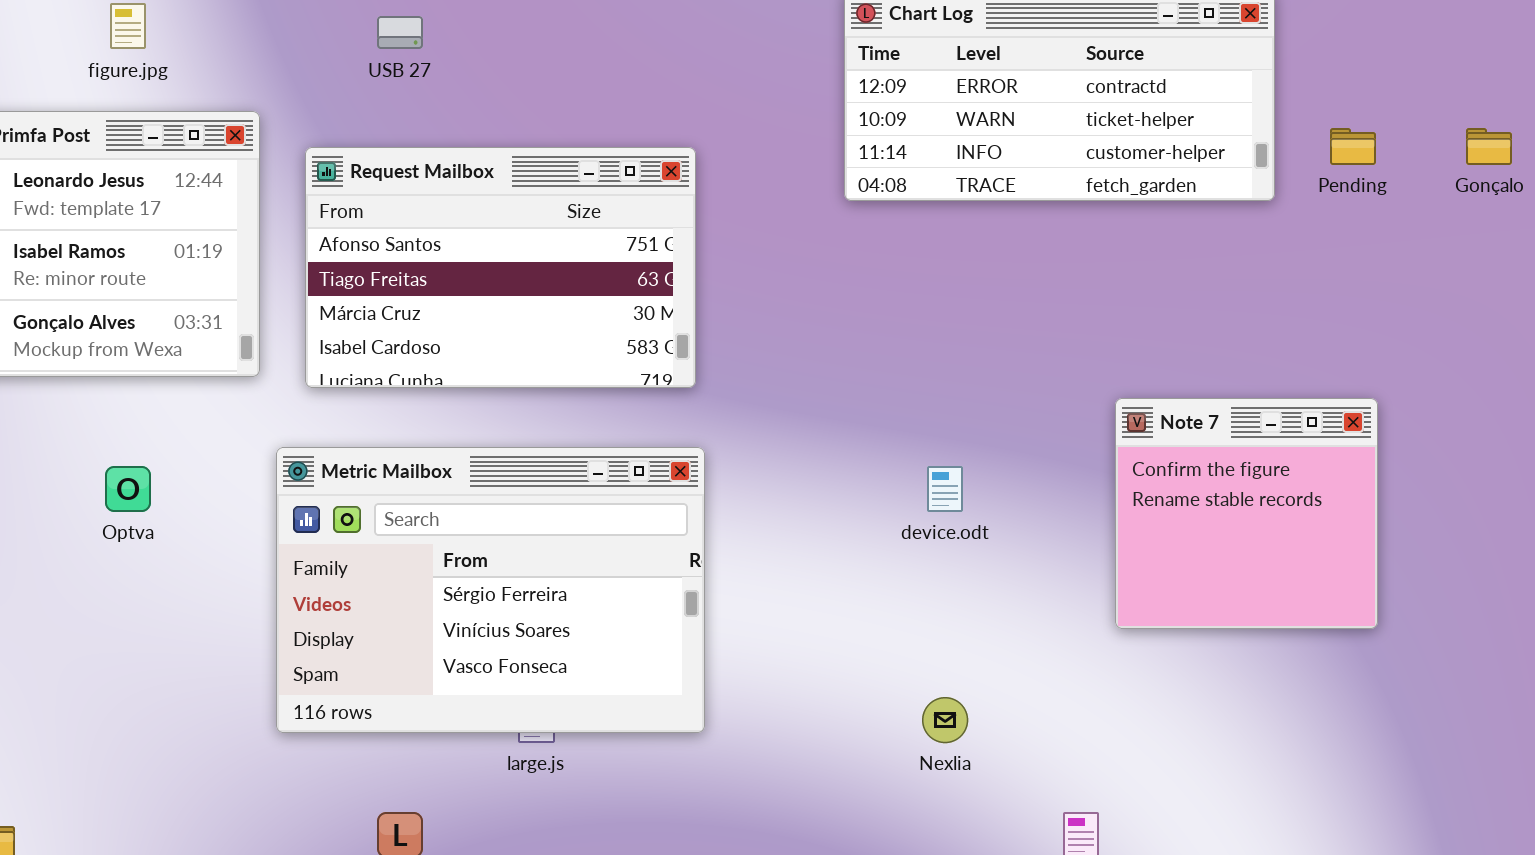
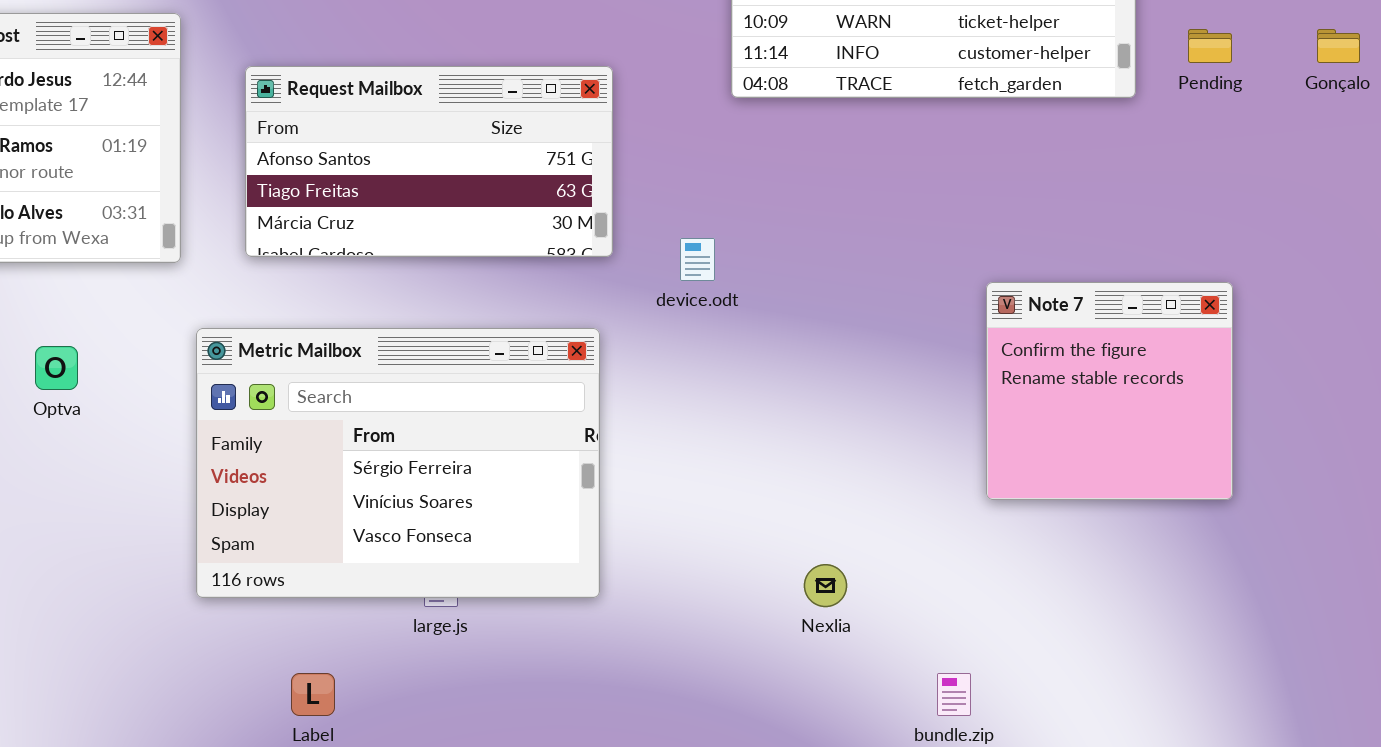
Request Mailbox: [305,147,696,388] -> [245,66,613,257], moved, resized
device.odt: [927,466,963,512] -> [680,238,715,281], moved

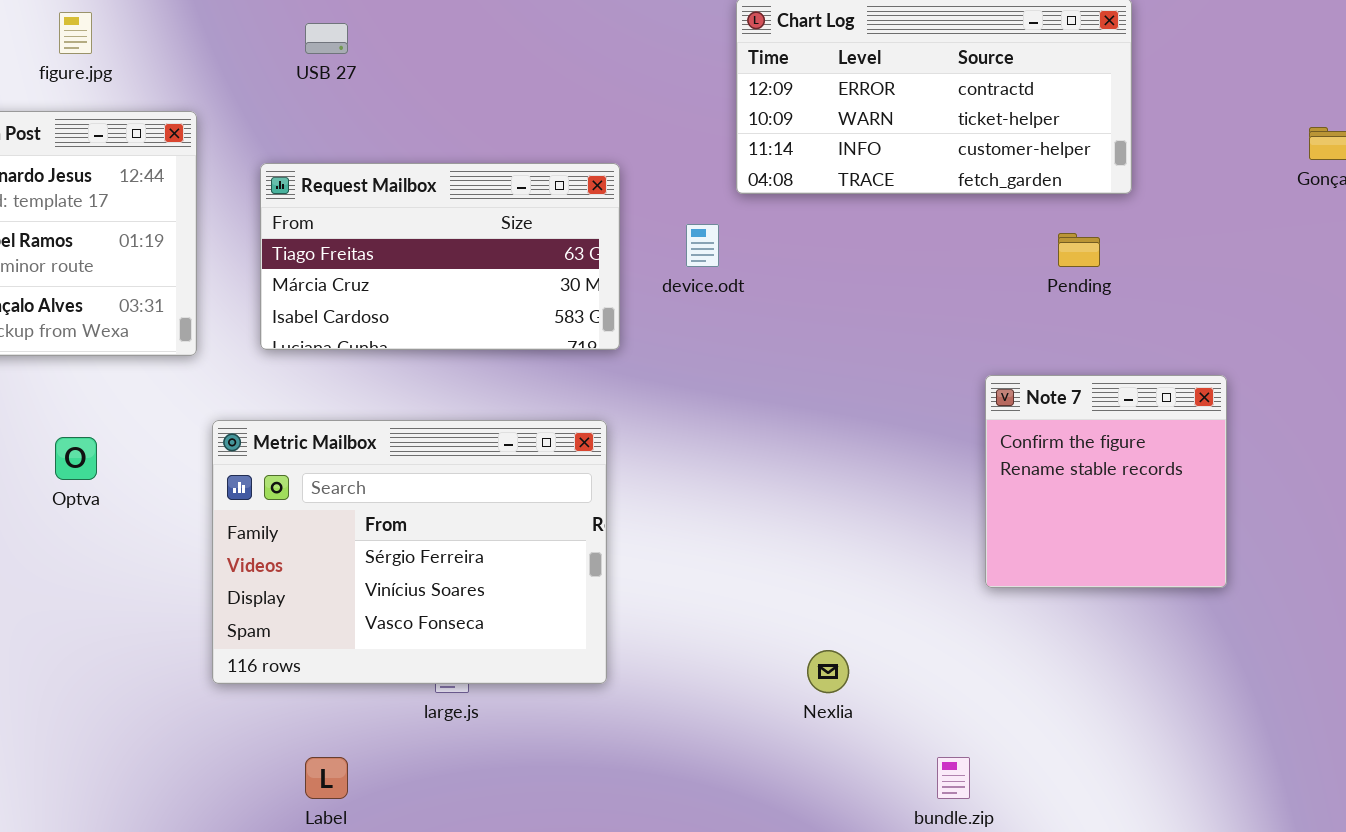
Pending: [1188,29,1232,63] -> [1058,233,1100,267], moved
Request Mailbox: [245,66,613,257] -> [260,163,620,350], scrolled down 1 row
device.odt: [680,238,715,281] -> [686,224,719,267], moved

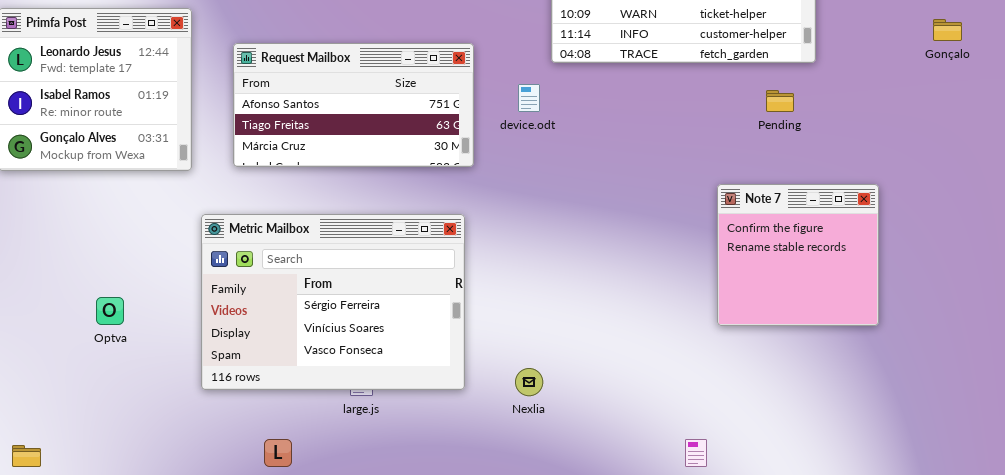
Request Mailbox: [260,163,620,350] -> [233,43,474,167], scrolled up 1 row
Optva: [55,437,97,480] -> [96,297,124,325], moved
Nexlia: [807,650,849,693] -> [515,368,543,396], moved

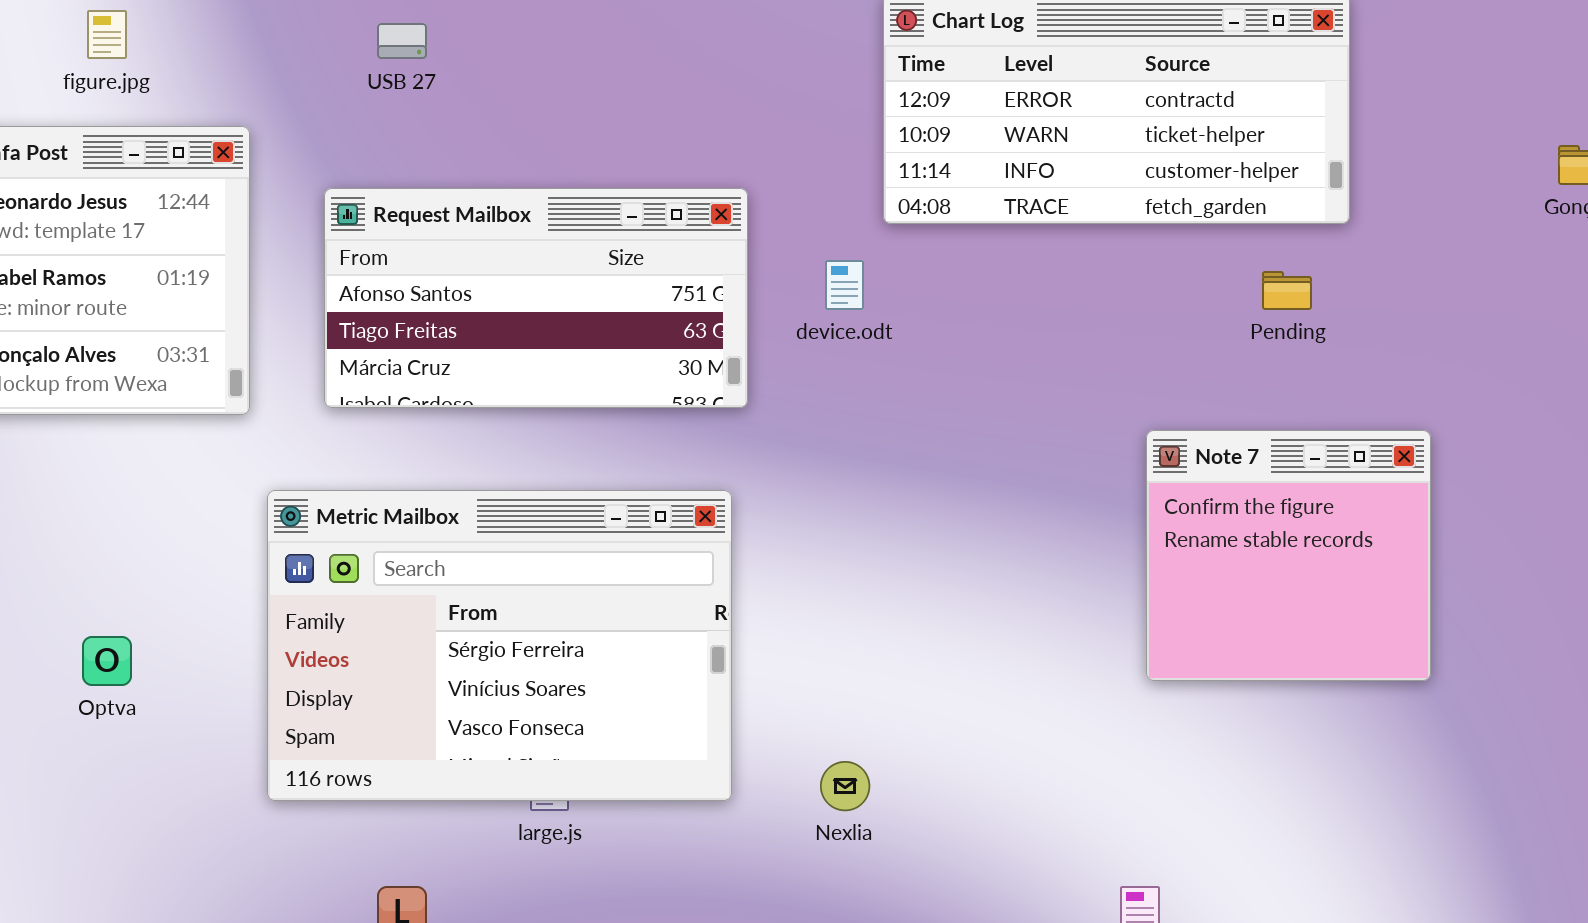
Note 7: [717,184,879,326] -> [1146,430,1431,681], moved

